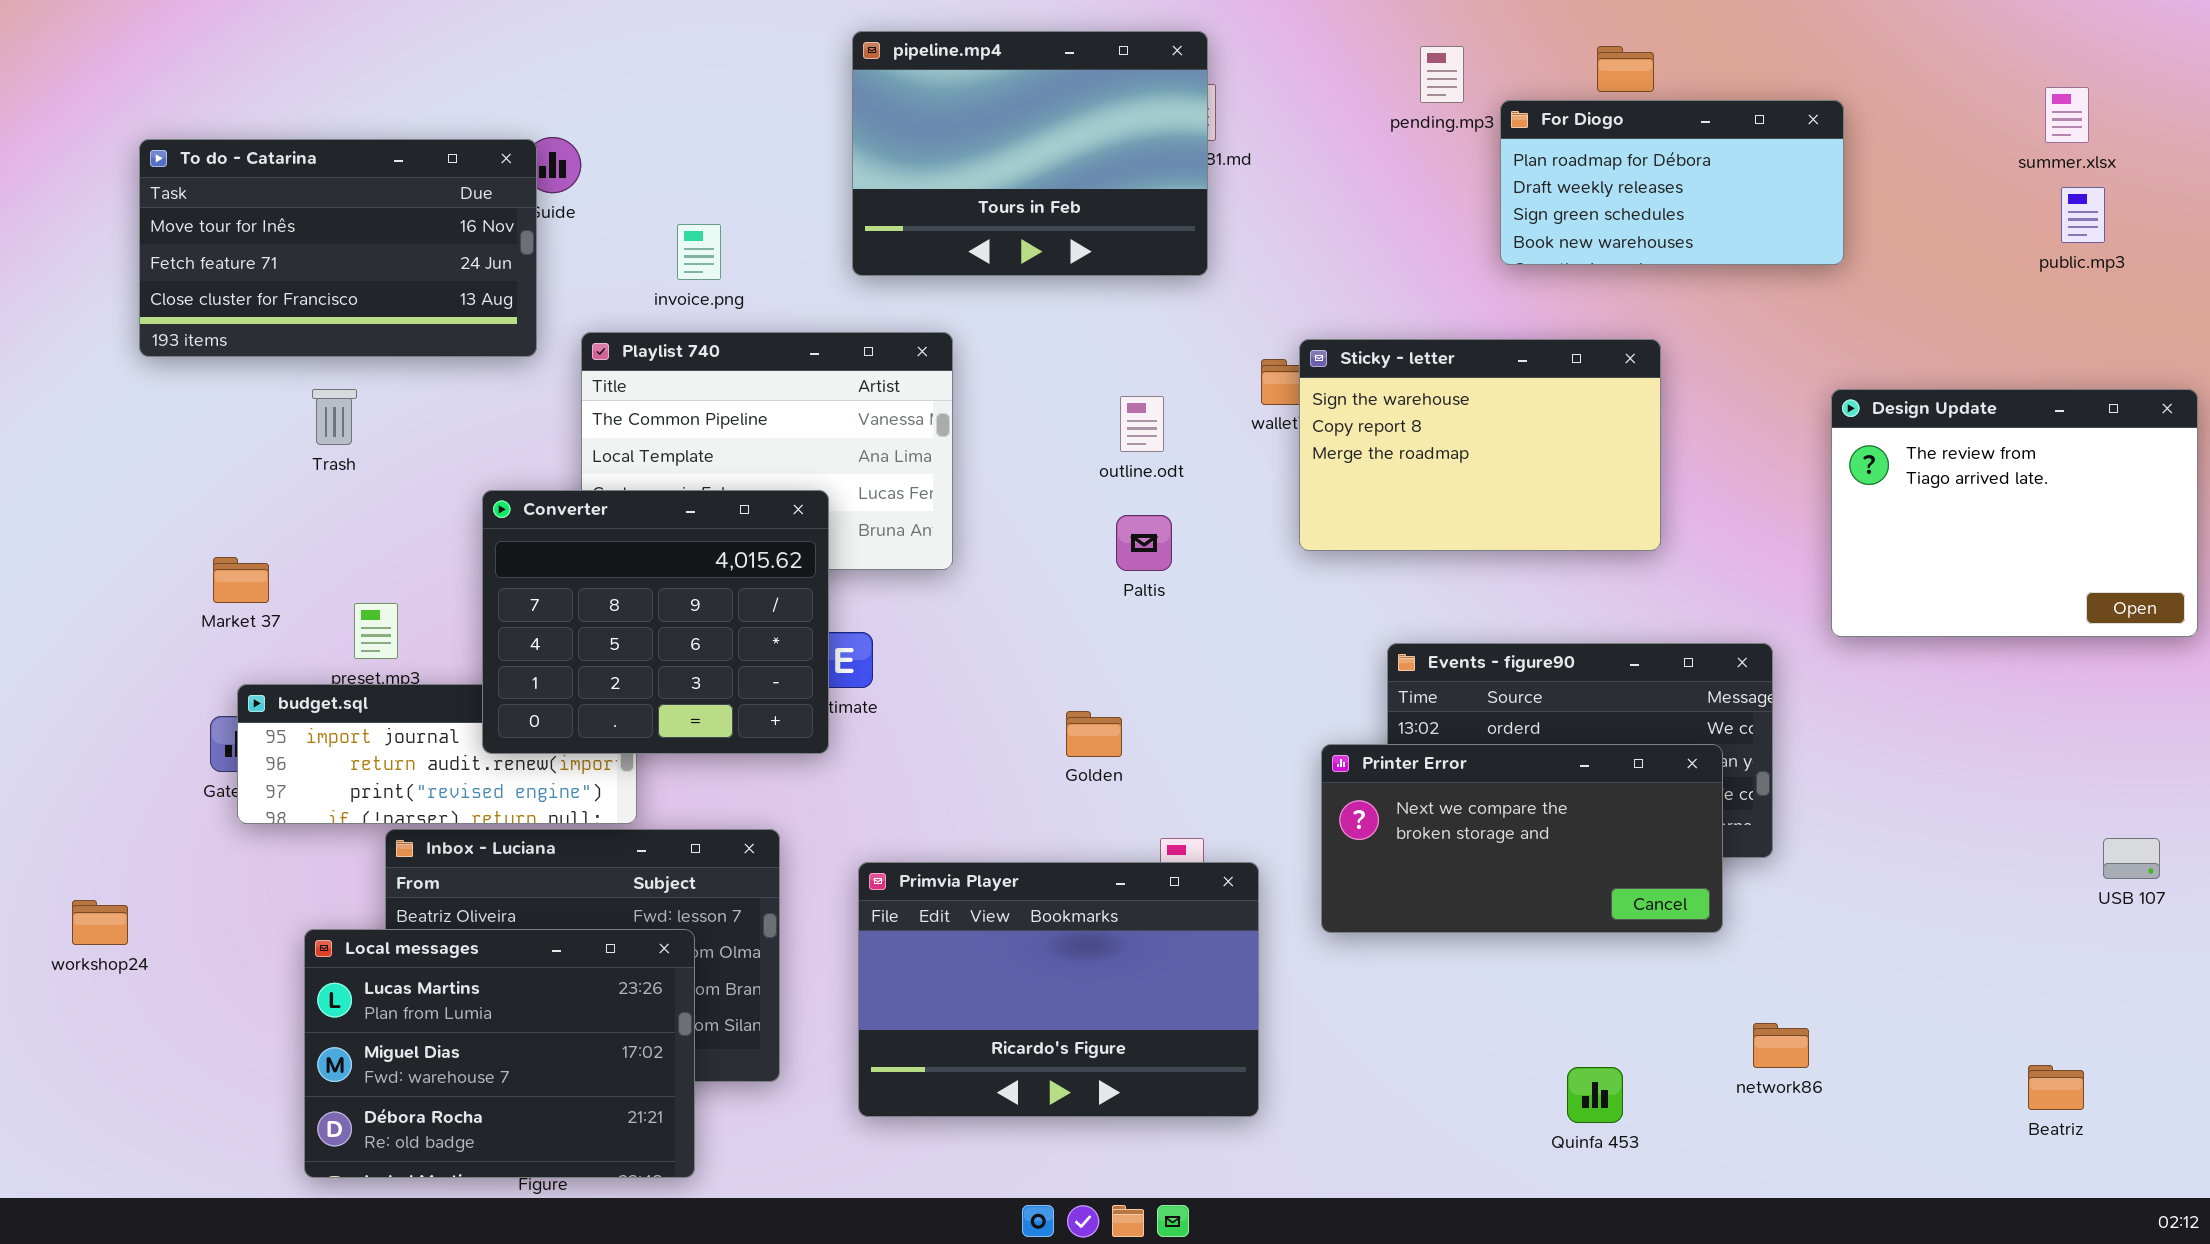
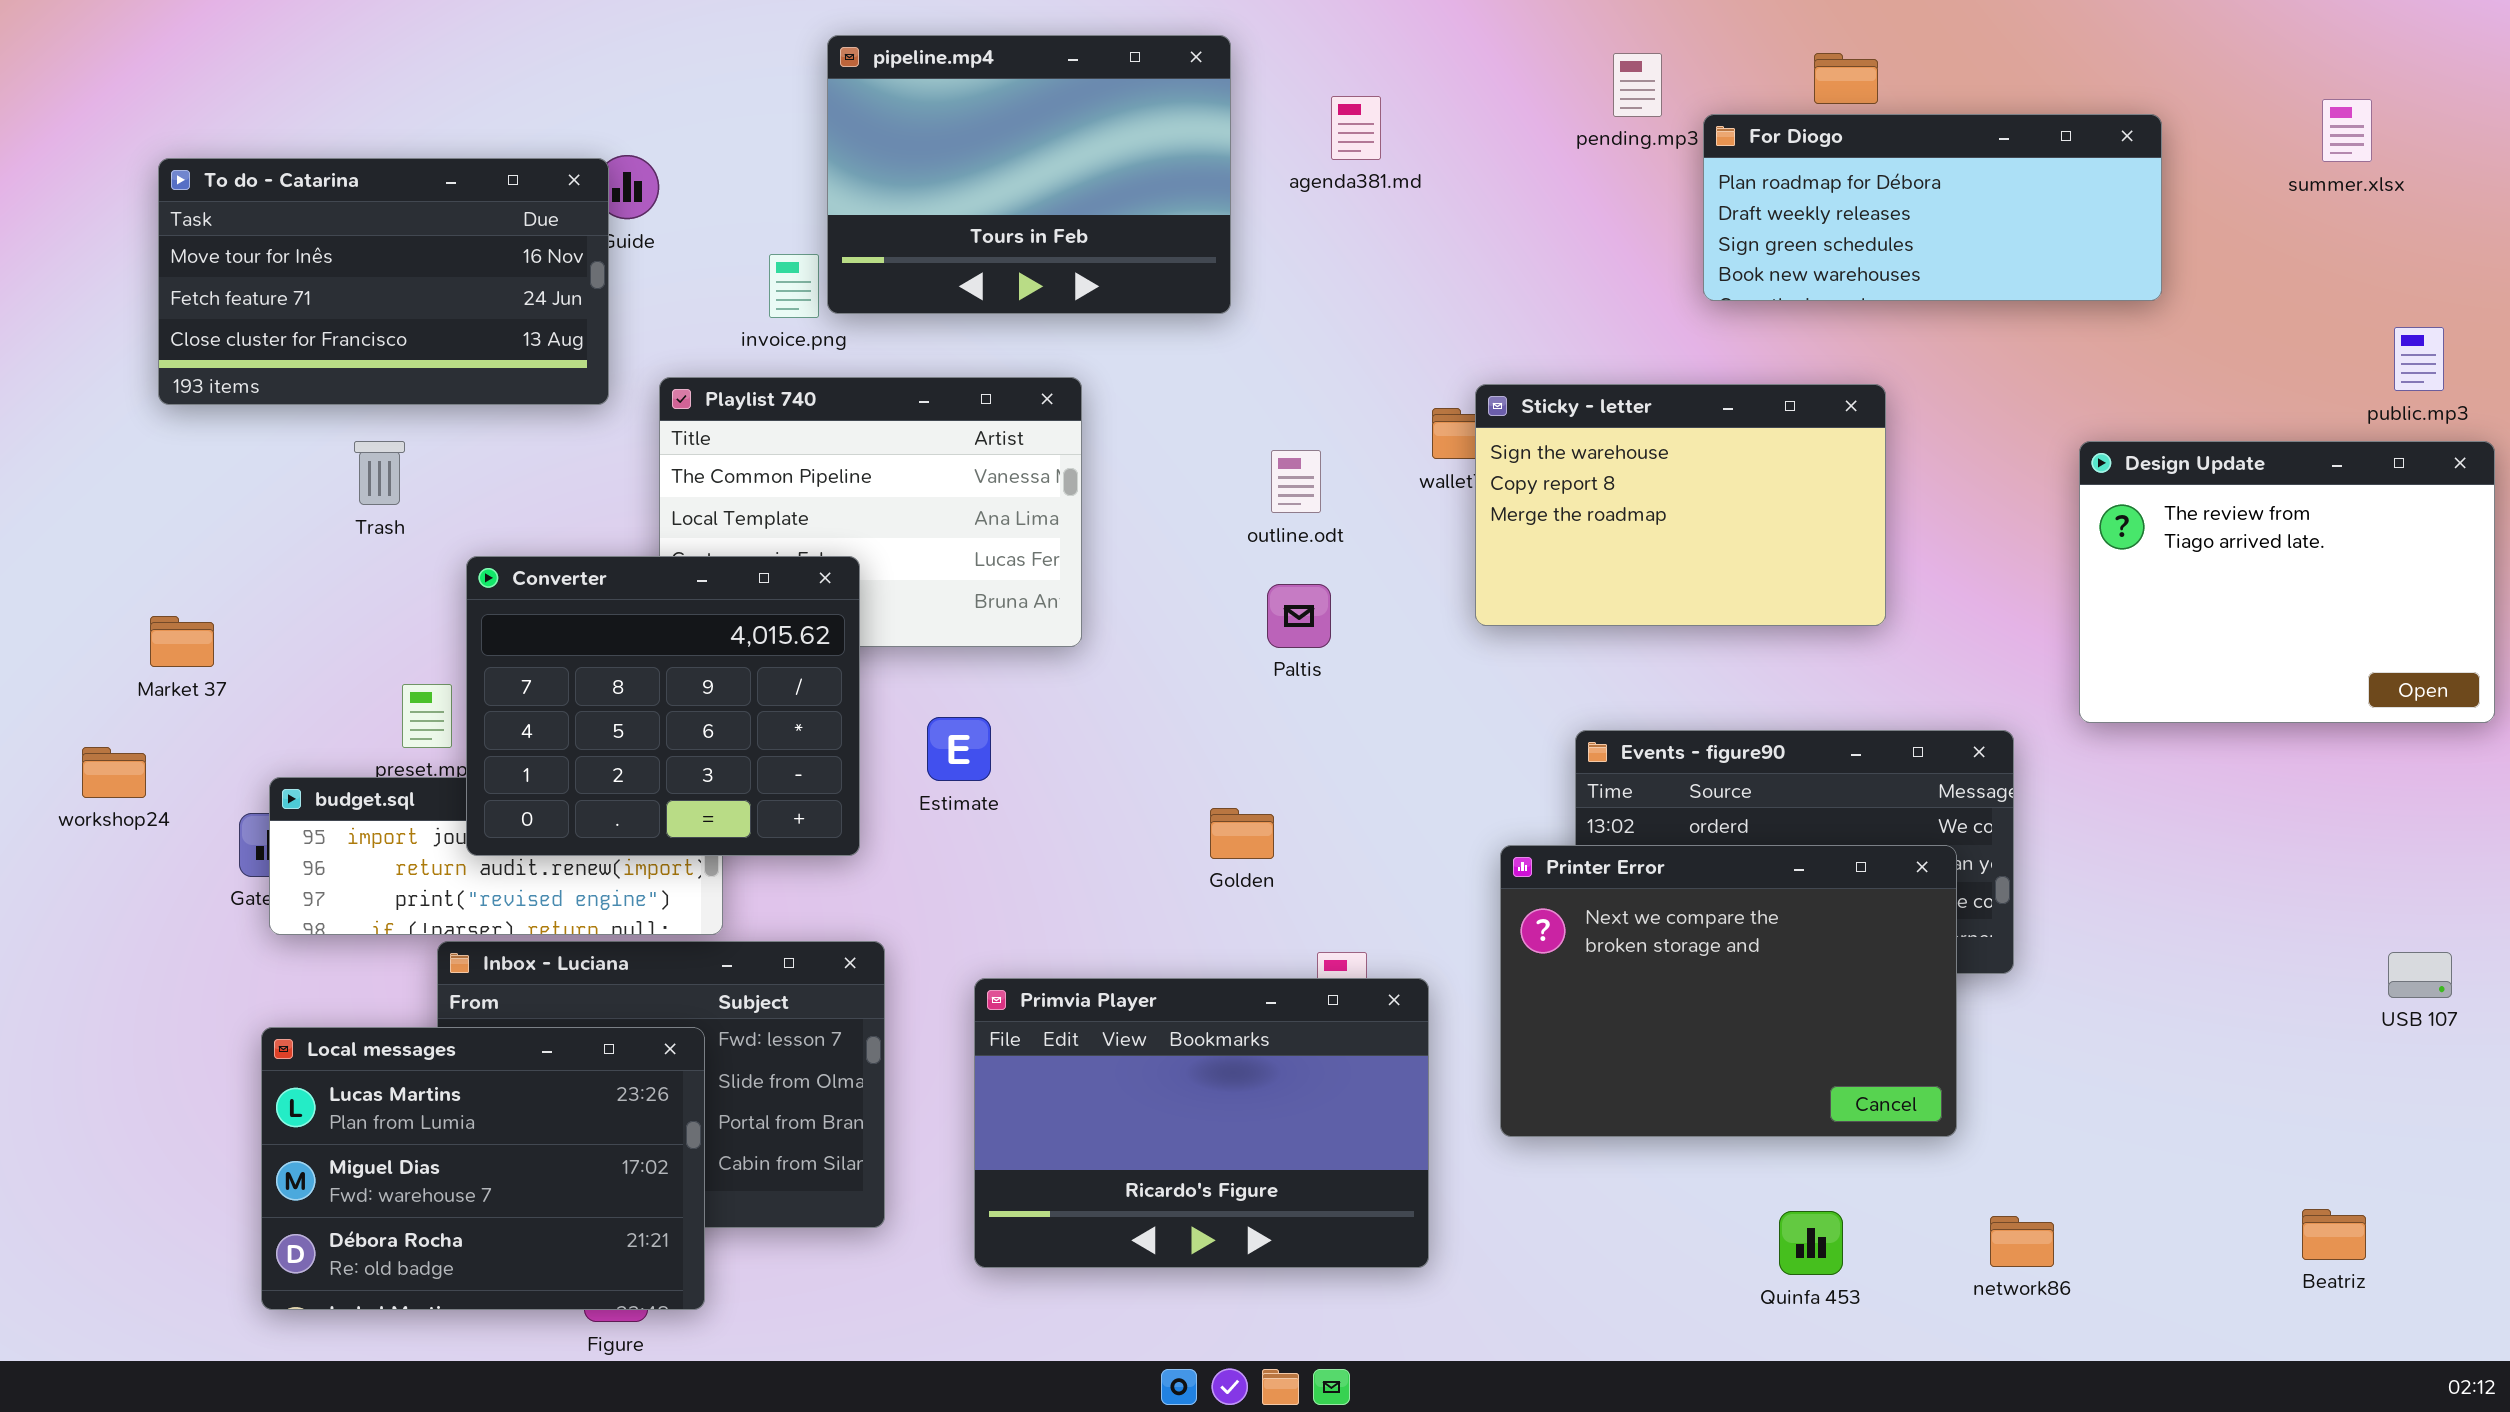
pipeline.mp4: [852,31,1208,276] -> [827,35,1231,314], moved
For Diogo: [1500,100,1844,265] -> [1703,114,2162,301], resized
public.mp3: [2061,187,2105,243] -> [2394,327,2444,391], moved
Converter: [482,490,829,754] -> [466,556,860,856], moved
Market 37: [213,557,269,603] -> [150,616,214,667], moved
Printer Error: [1321,744,1723,933] -> [1500,845,1957,1137], resized
workshop24: [72,900,128,945] -> [82,747,146,798], moved
Local messages: [304,929,695,1178] -> [261,1027,705,1310], moved
network86: [1753,1023,1809,1068] -> [1990,1216,2054,1267], moved

